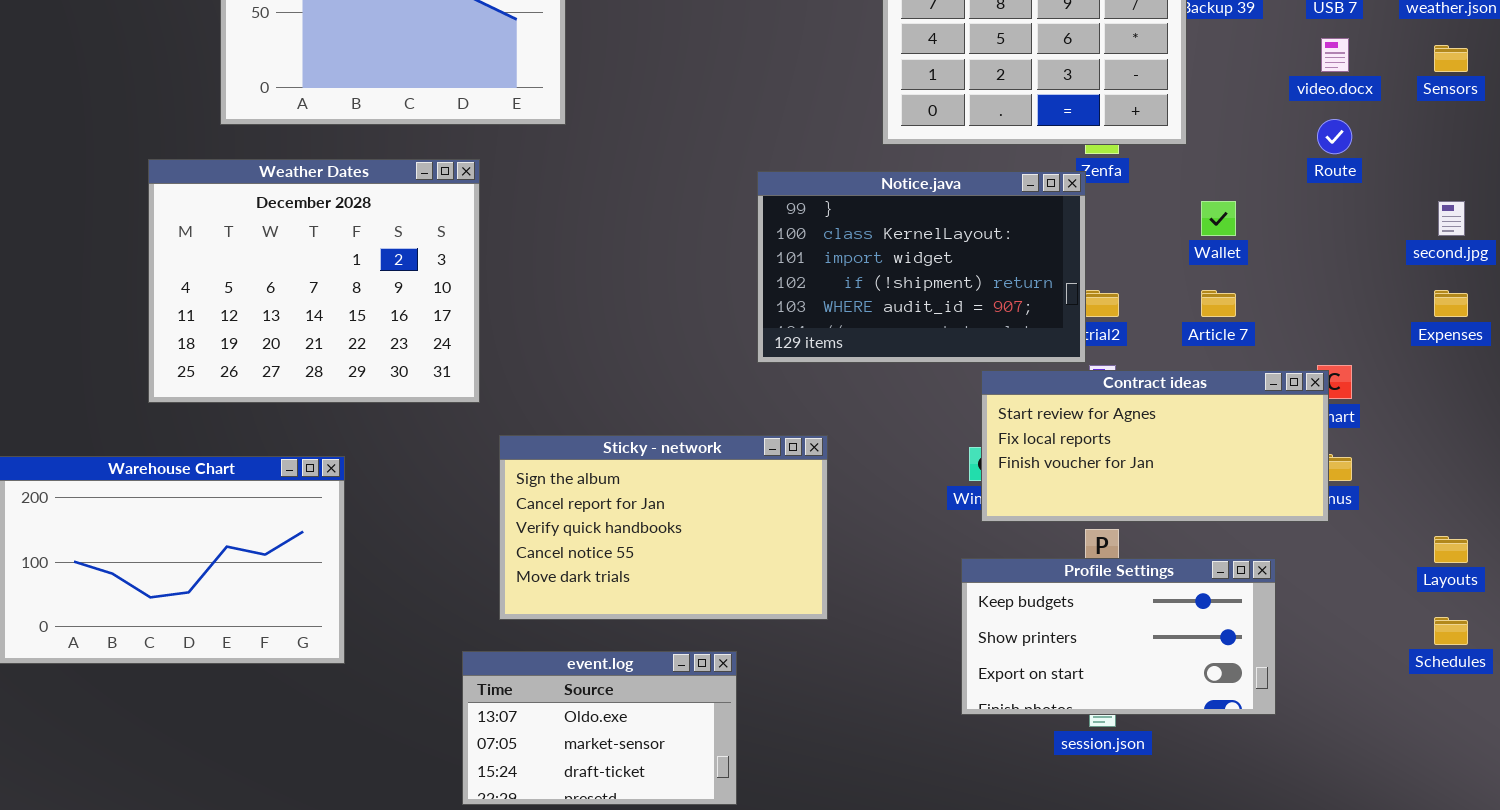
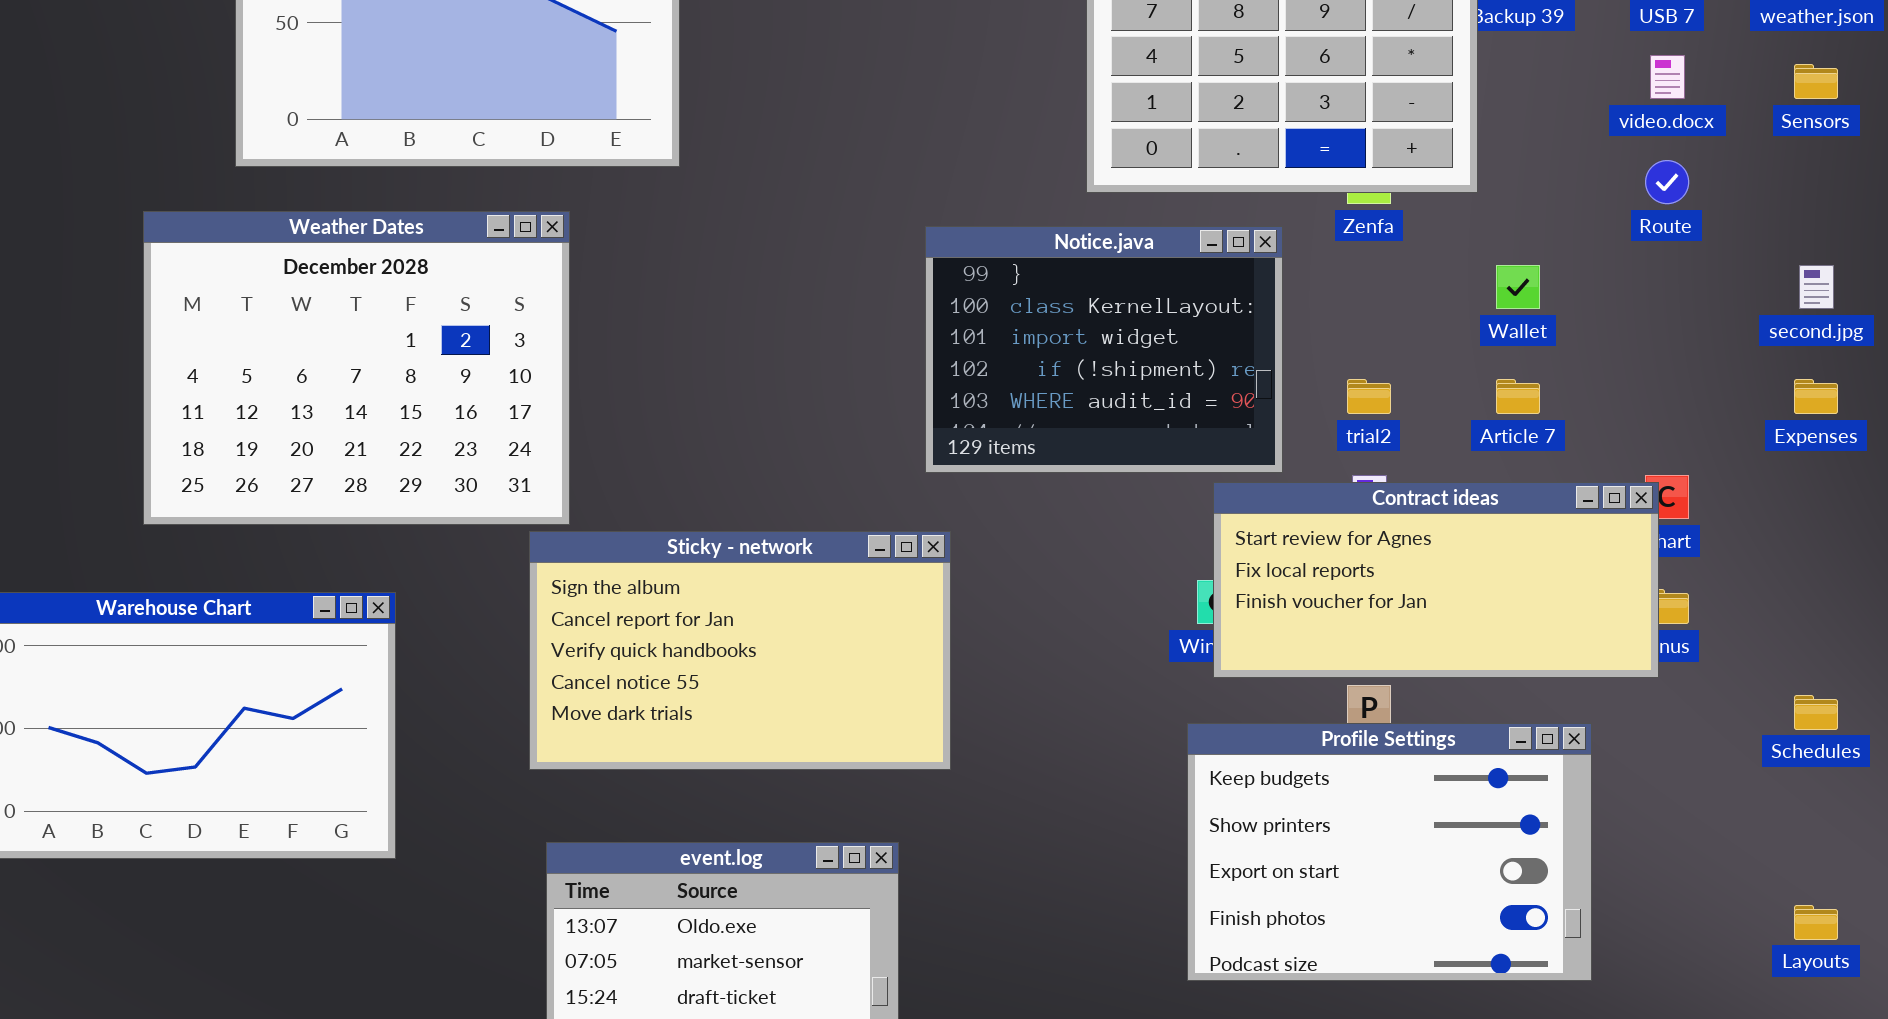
Notice.java: [757,171,1086,363] -> [925,226,1283,473], resized
Sticky - network: [499,435,828,620] -> [529,531,951,770], moved
Layouts: [1434,536,1468,563] -> [1794,905,1838,940], moved
Profile Settings: [961,558,1276,715] -> [1187,723,1592,981], resized
Schedules: [1434,617,1468,645] -> [1794,695,1838,730], moved

